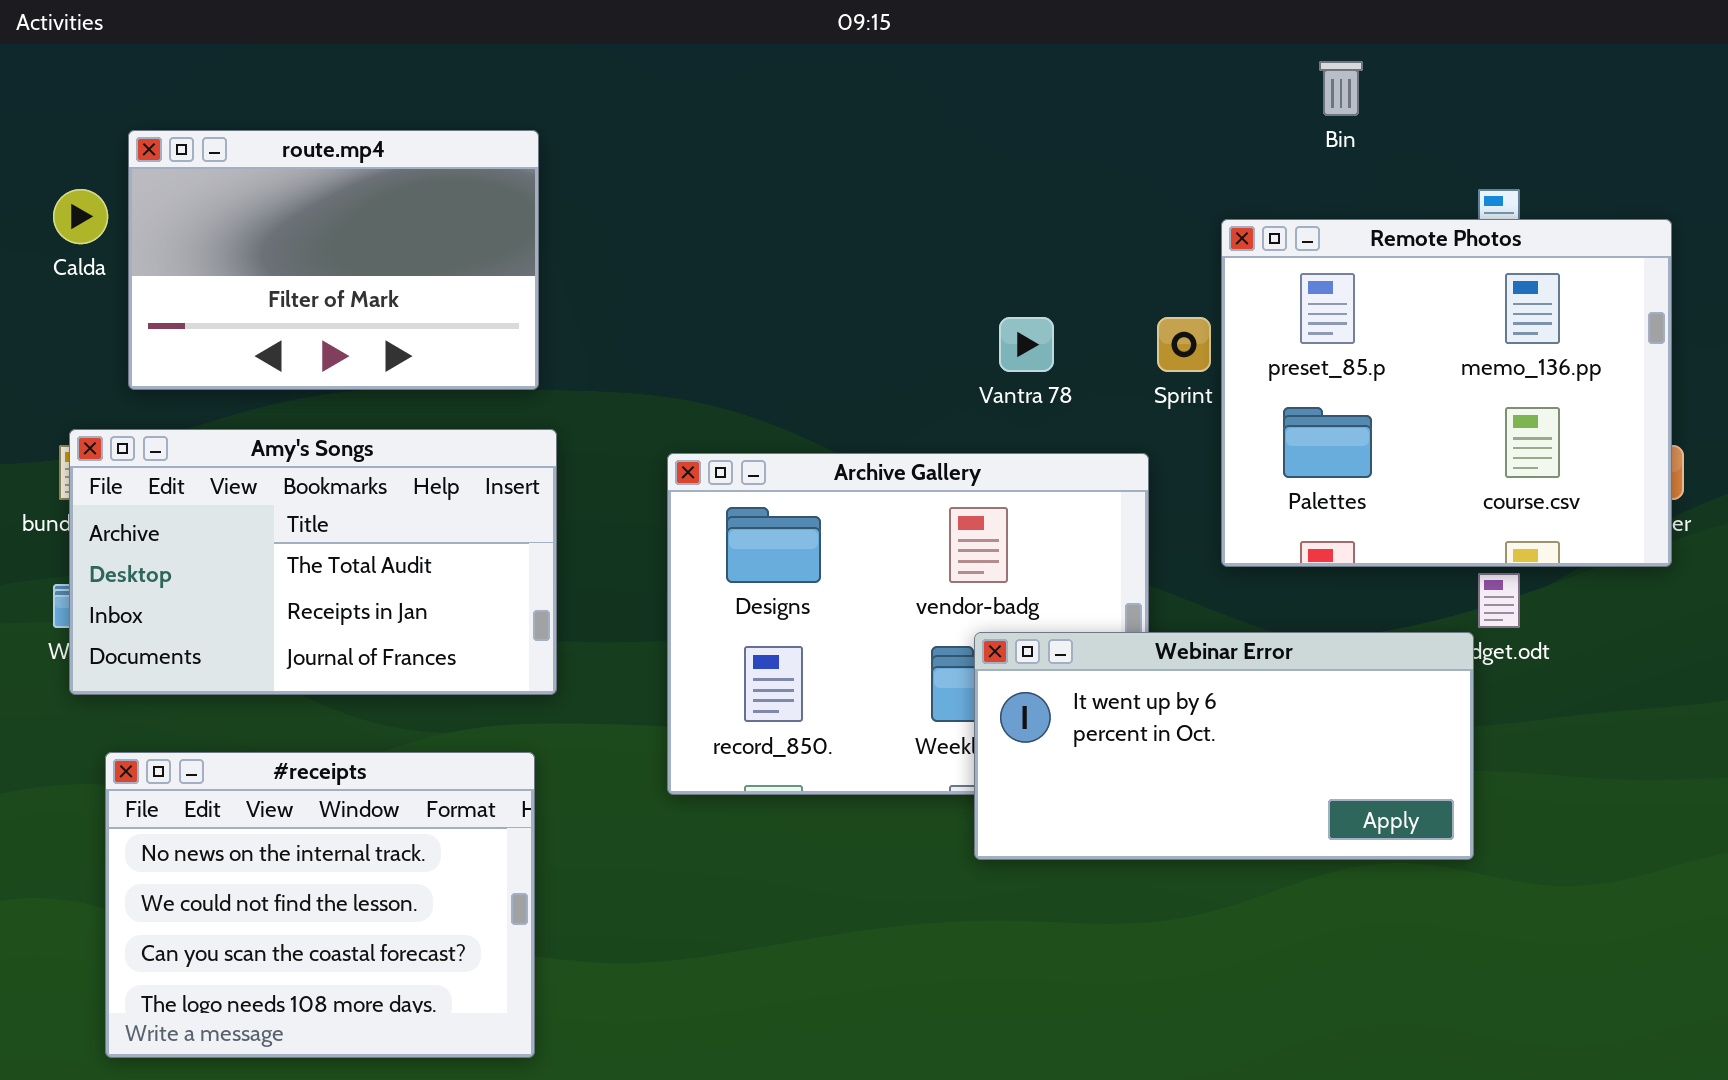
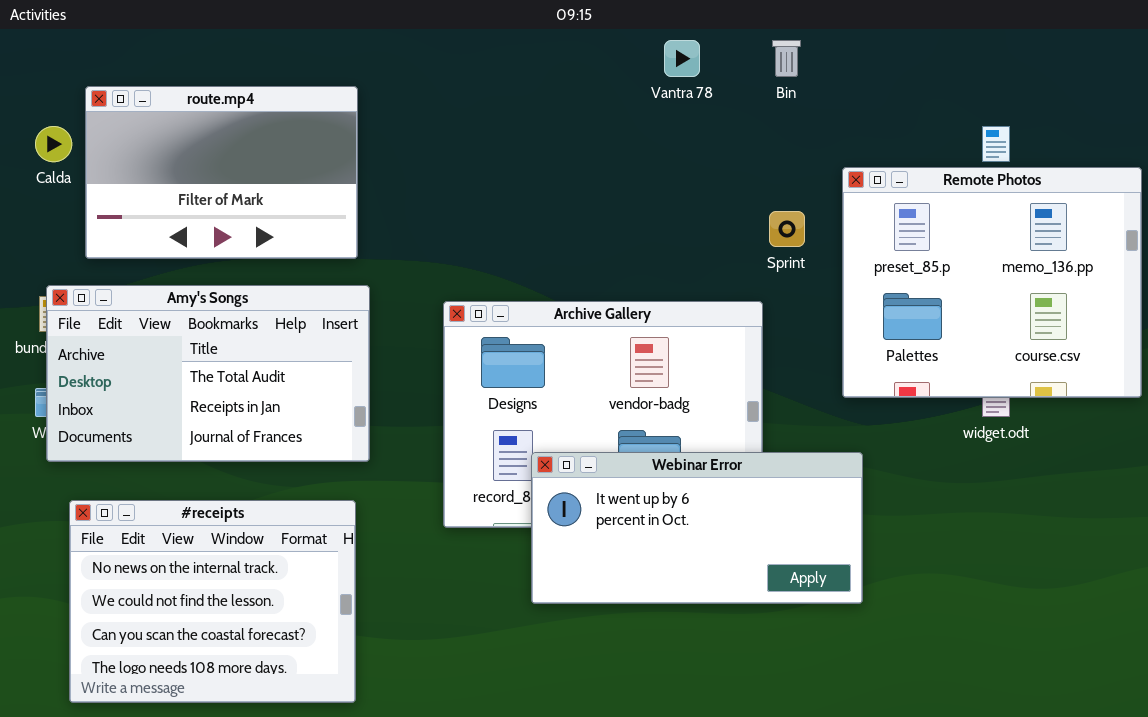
Bin: [1319,61,1363,116] -> [772,40,801,77], moved
Remote Photos: [1221,219,1672,567] -> [842,167,1142,398], moved
Vantra 78: [999,317,1054,372] -> [664,40,700,77], moved
Webinar Error: [974,632,1474,860] -> [531,452,863,604], moved

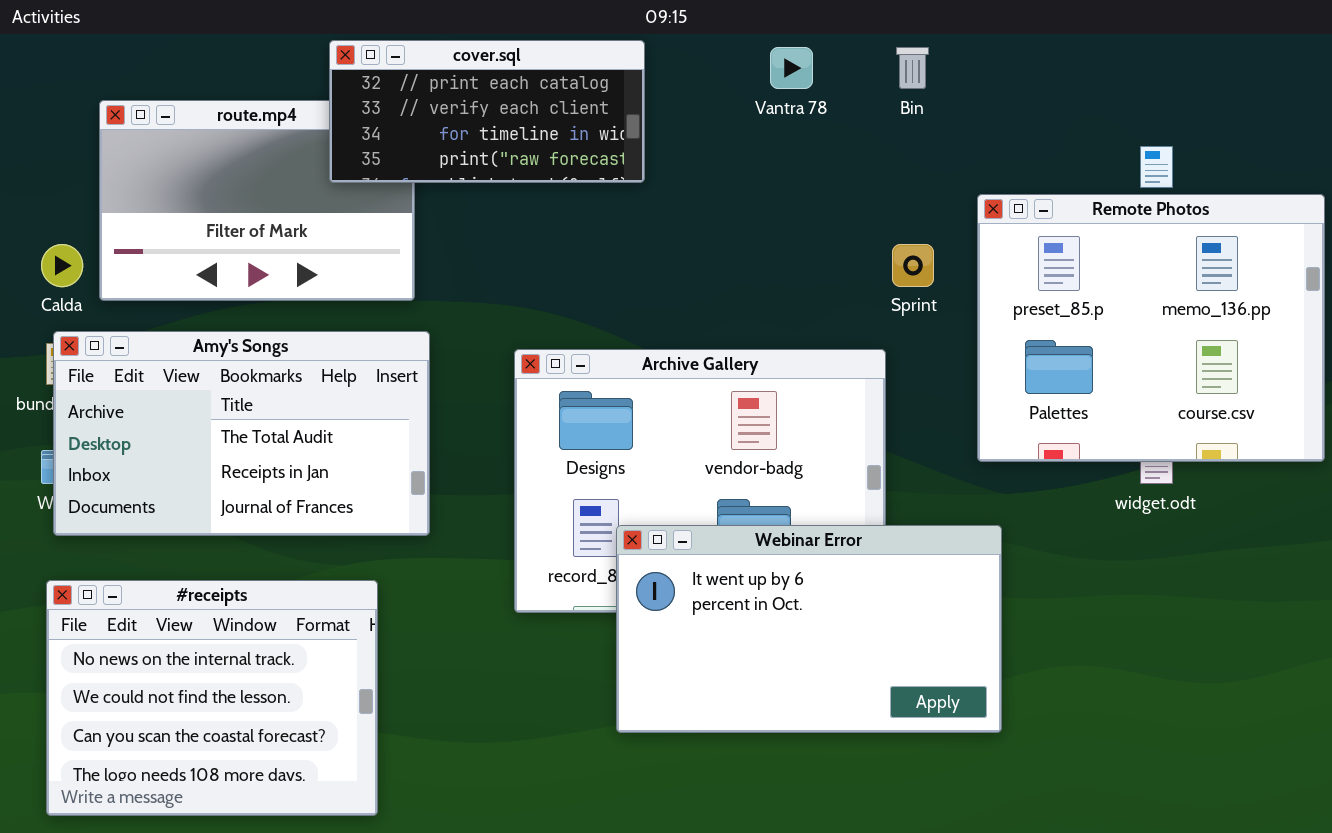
cover.sql: none -> [329,40,645,183], opened
Calda: [35,126,72,162] -> [41,244,83,287], moved
Webinar Error: [531,452,863,604] -> [616,525,1002,733], resized
#receipts: [69,500,356,703] -> [46,580,378,816], moved

